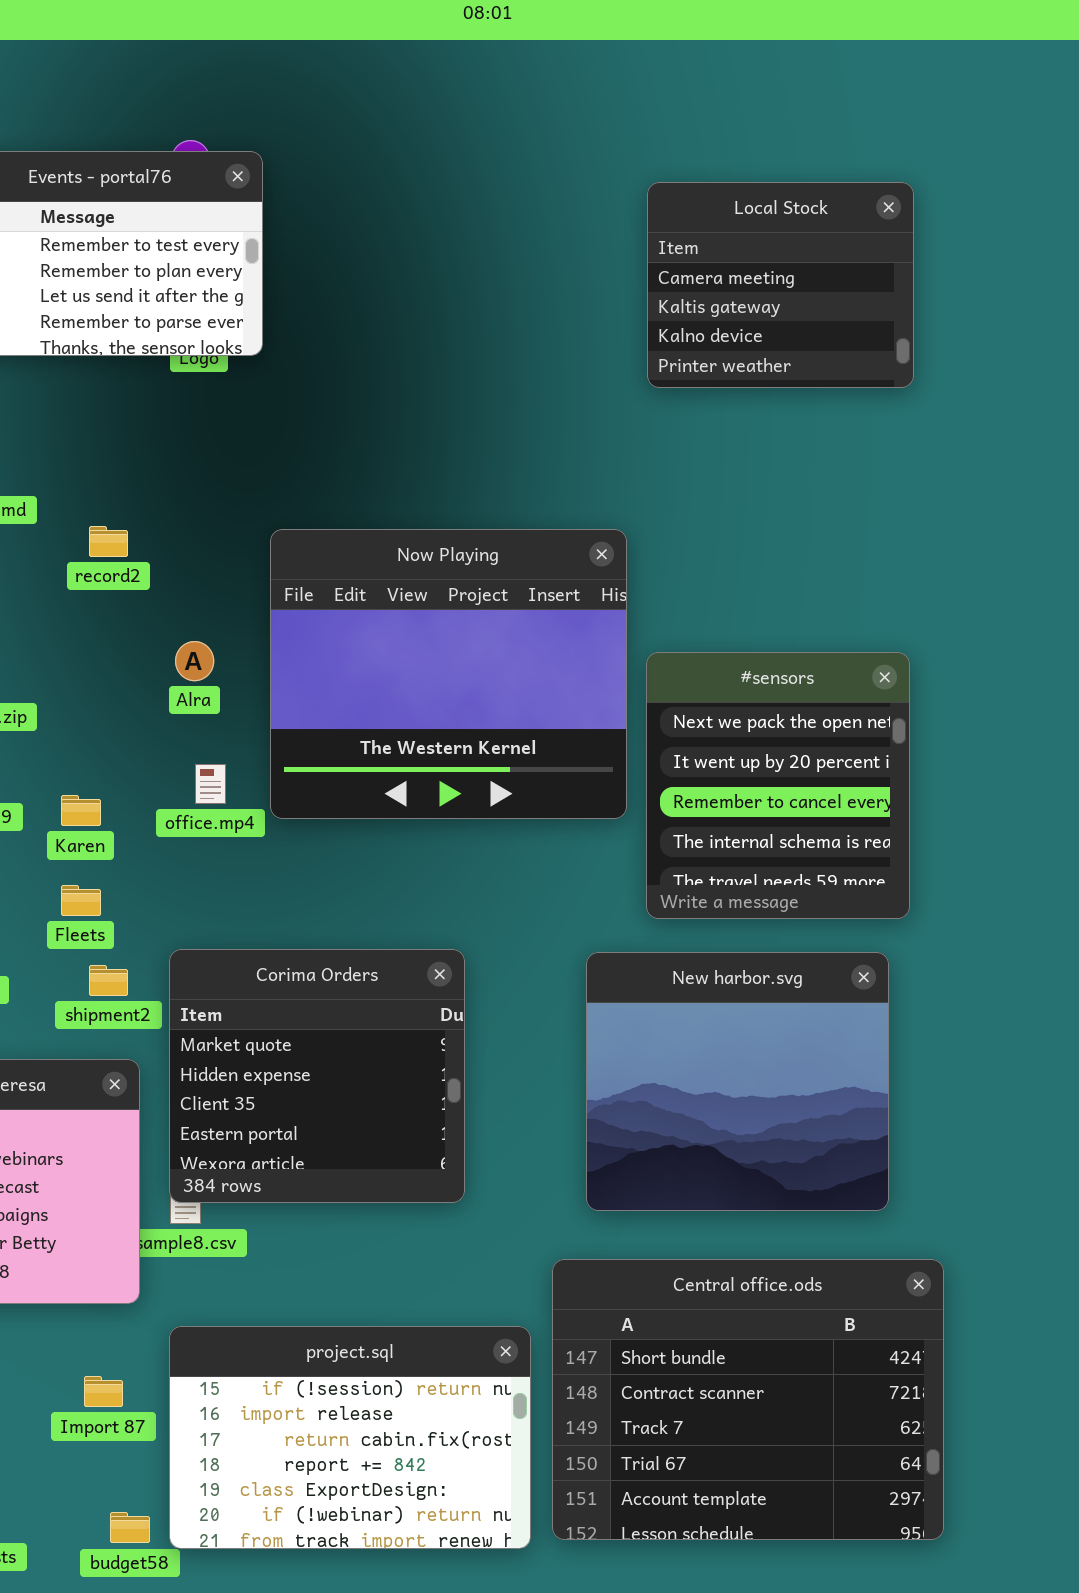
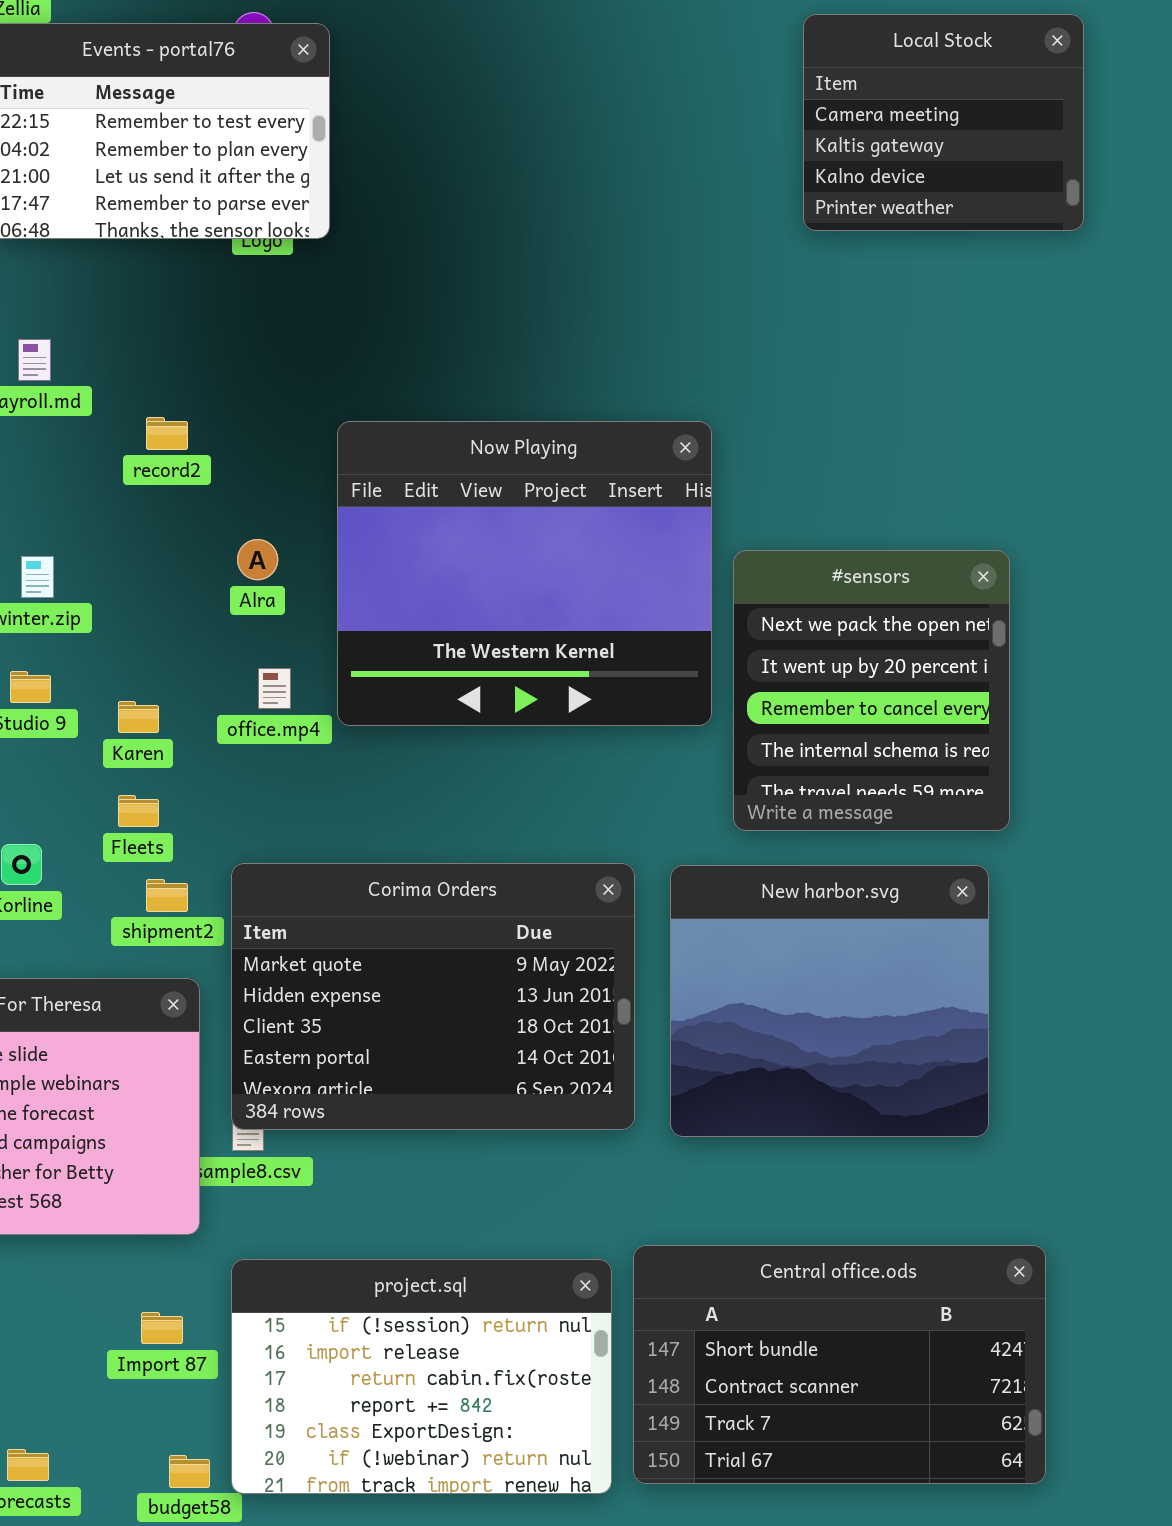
Local Stock: [647,182,914,388] -> [803,14,1084,231], moved
Corima Orders: [169,949,465,1203] -> [231,863,635,1130], resized
Central office.ods: [552,1259,944,1540] -> [633,1245,1046,1484], resized

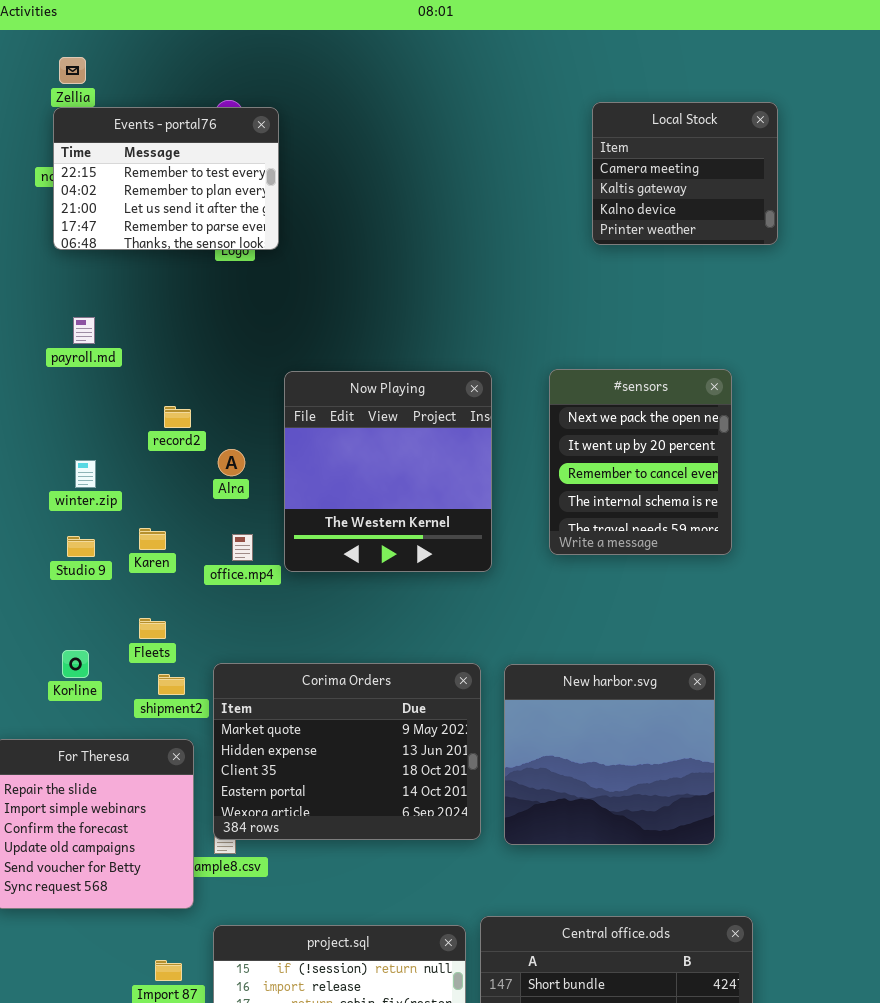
record2: [146,417,188,450] -> [164,406,191,428], moved
Now Playing: [337,421,712,726] -> [284,371,492,572], resized
#sensors: [733,550,1010,831] -> [549,369,732,555], moved
Karen: [118,701,159,733] -> [139,528,166,550], moved

